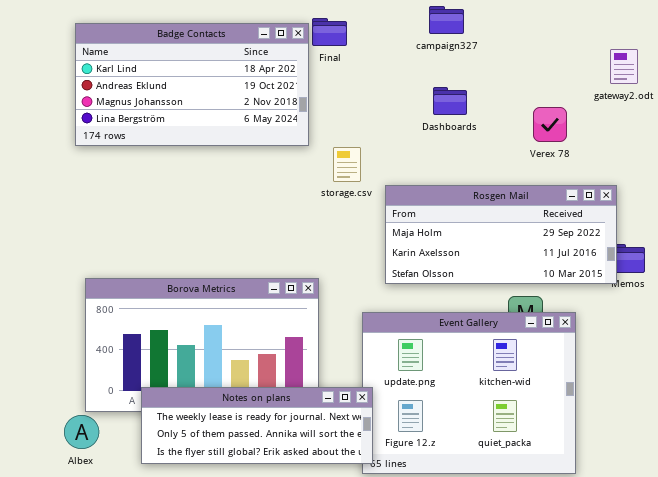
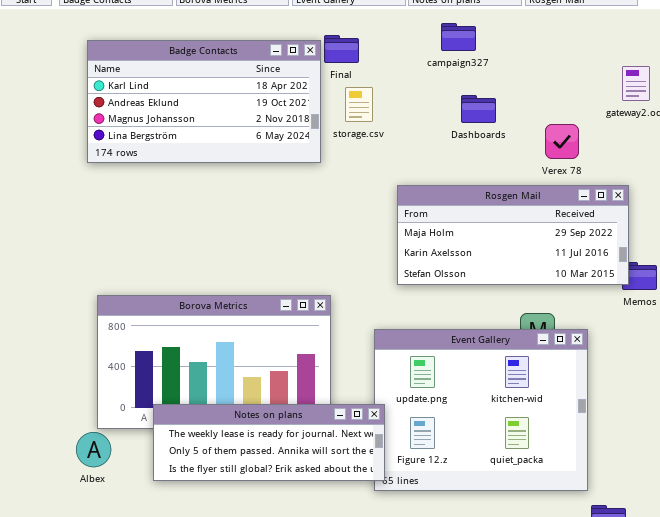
Dashboards: [433,87,467,115] -> [461,95,496,123], moved
storage.csv: [333,147,361,182] -> [345,87,373,122], moved
Rosgen Mail: [385,185,617,284] -> [397,185,629,285], moved

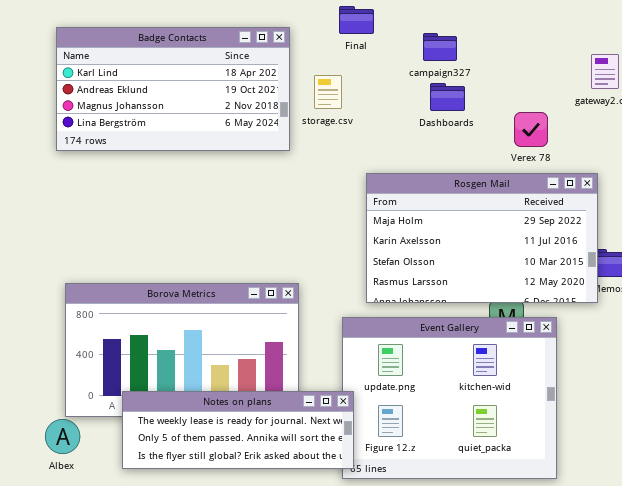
campaign327: [441,23,476,51] -> [423,33,457,61], moved
Final: [324,35,359,63] -> [339,6,374,34], moved
Rosgen Mail: [397,185,629,285] -> [366,173,598,303], resized

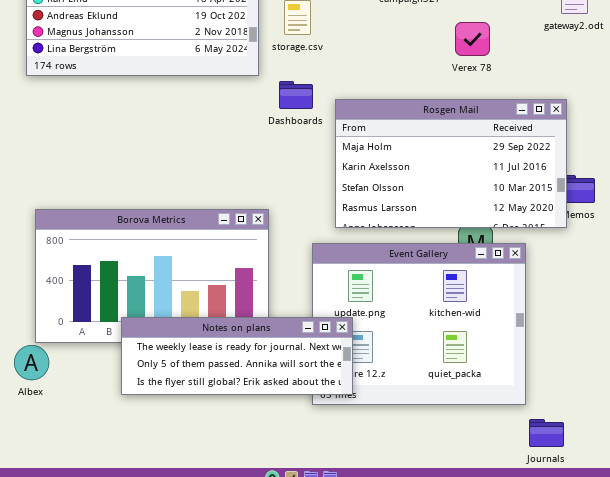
Dashboards: [430,83,465,111] -> [279,81,313,109], moved
Verex 78: [514,112,548,147] -> [455,22,490,56], moved
Notes on plans: [122,391,354,469] -> [121,317,353,395], moved

